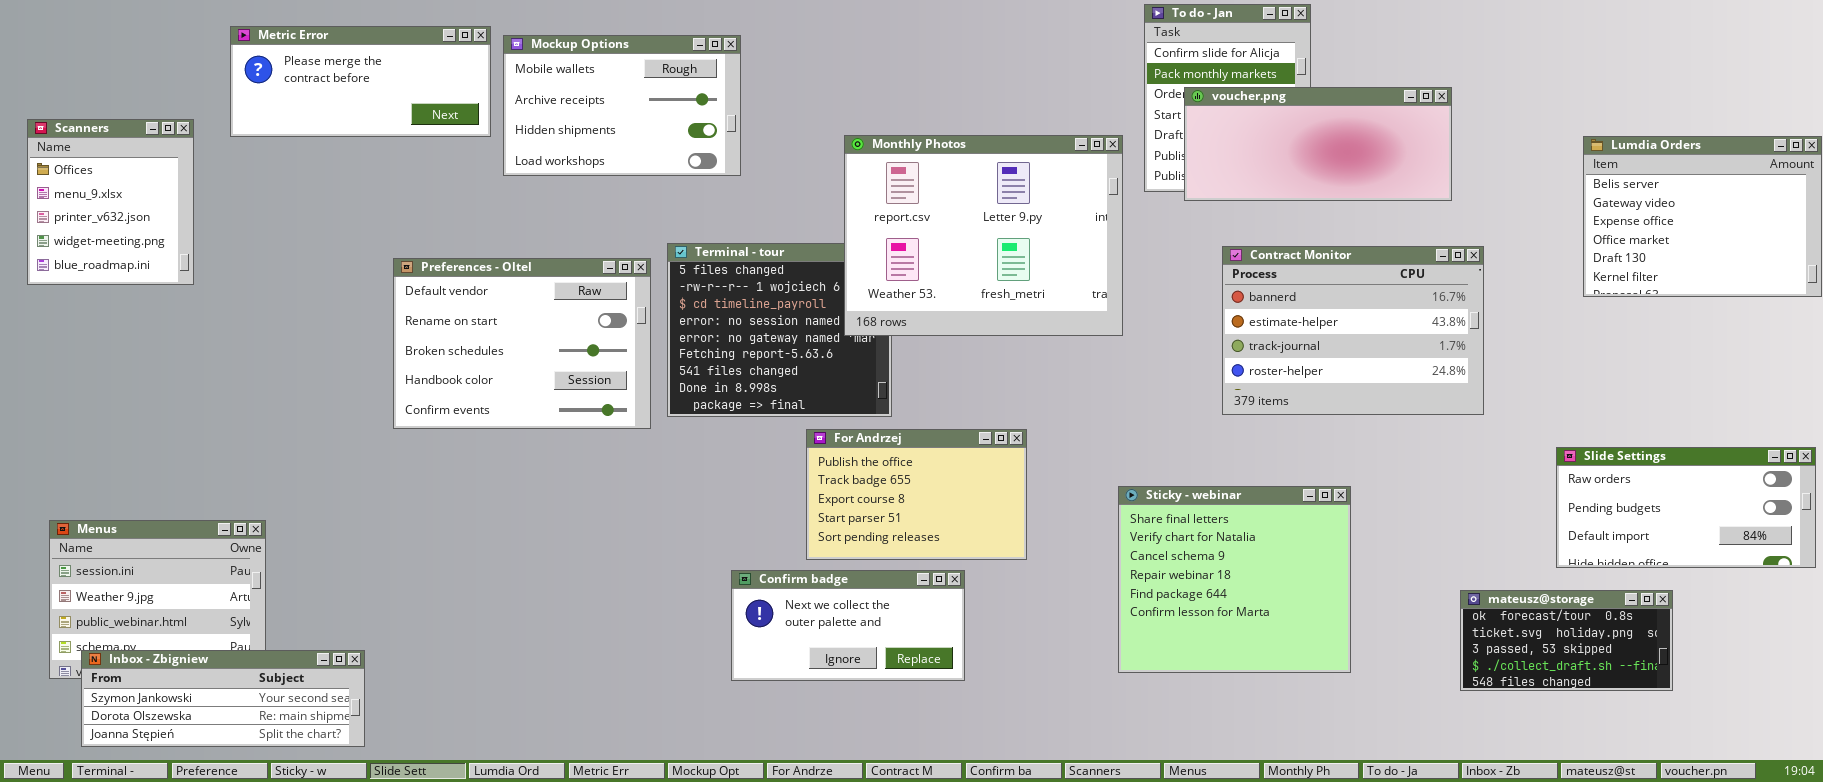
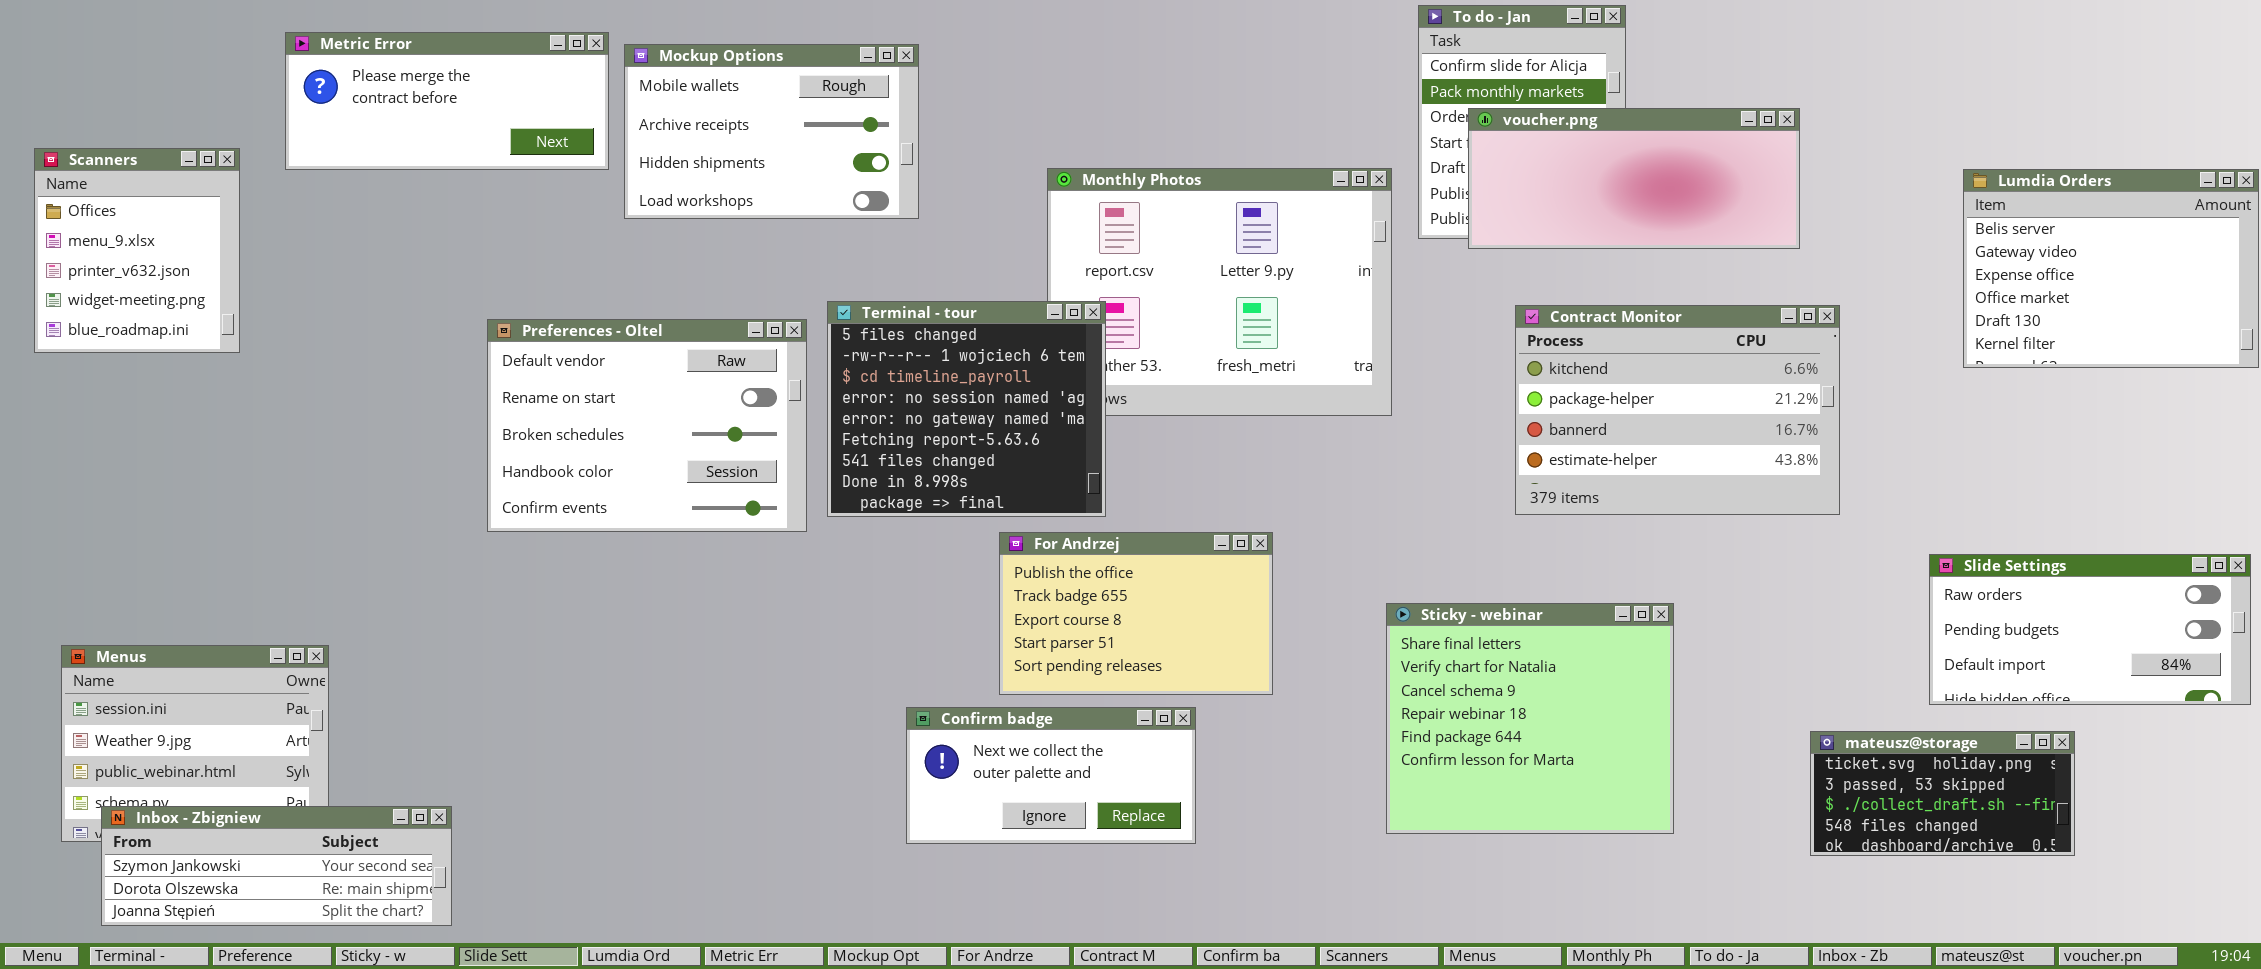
Terminal - tour: [667,243,892,417] -> [827,301,1106,517], raised
Contract Monitor: [1222,246,1484,415] -> [1515,305,1840,515], scrolled up 2 rows
mateusz@storage: [1460,590,1673,691] -> [1810,731,2075,856], scrolled down 1 row

